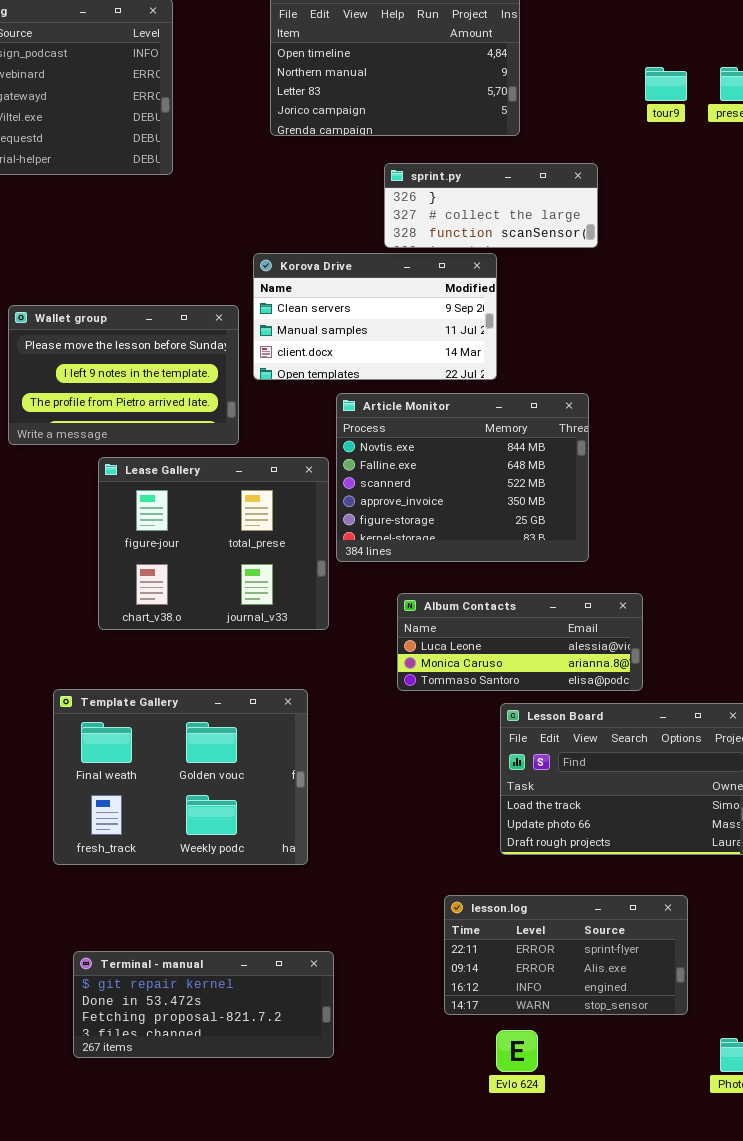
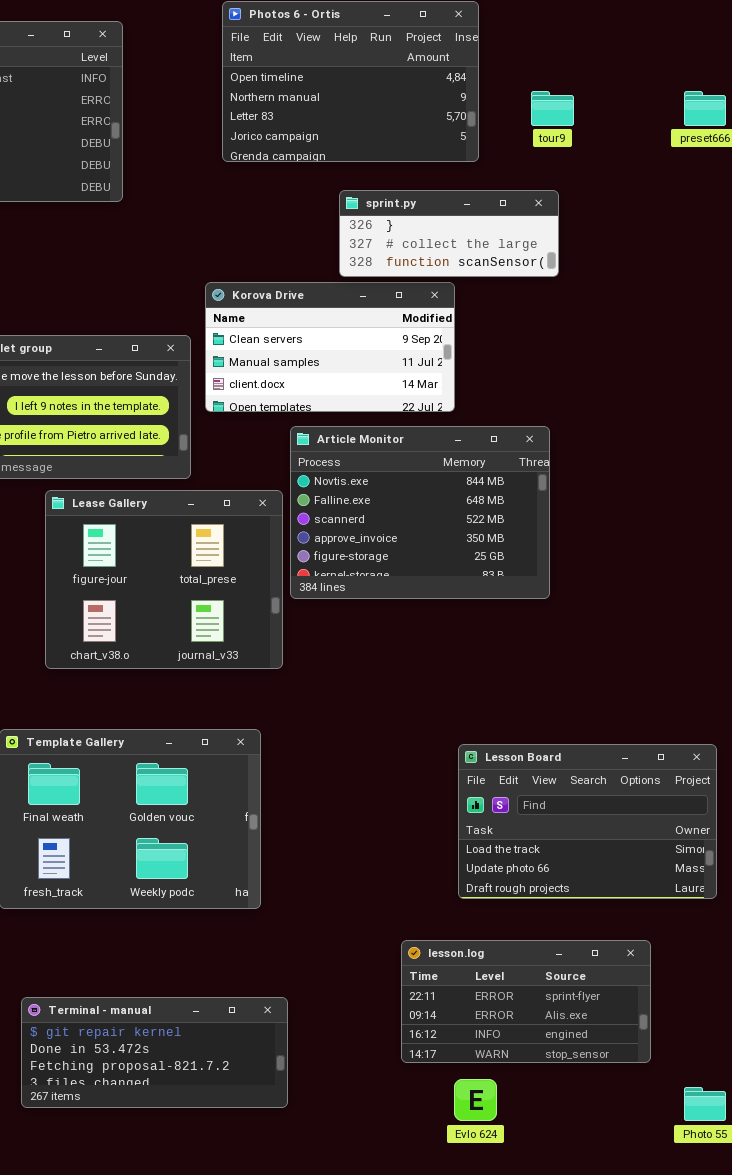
tour9: [645,67,687,101] -> [531,91,574,126], moved
Album Contacts: [397,593,643,691] -> none, closed

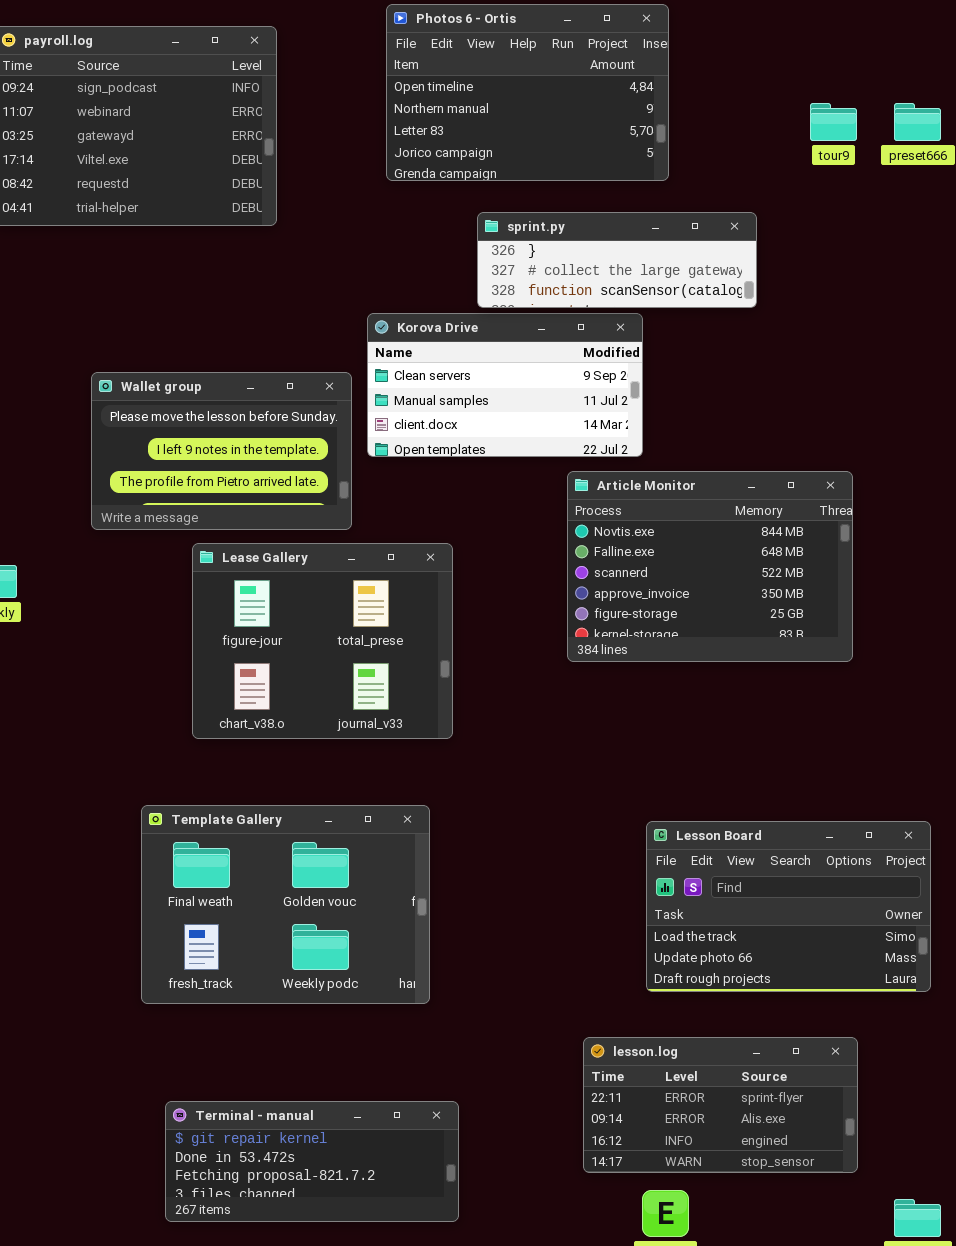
tour9: [531,91,574,126] -> [810,103,857,141], moved
sprint.py: [339,190,559,277] -> [477,212,757,308], resized
Article Monitor: [290,426,550,599] -> [567,471,853,662], moved

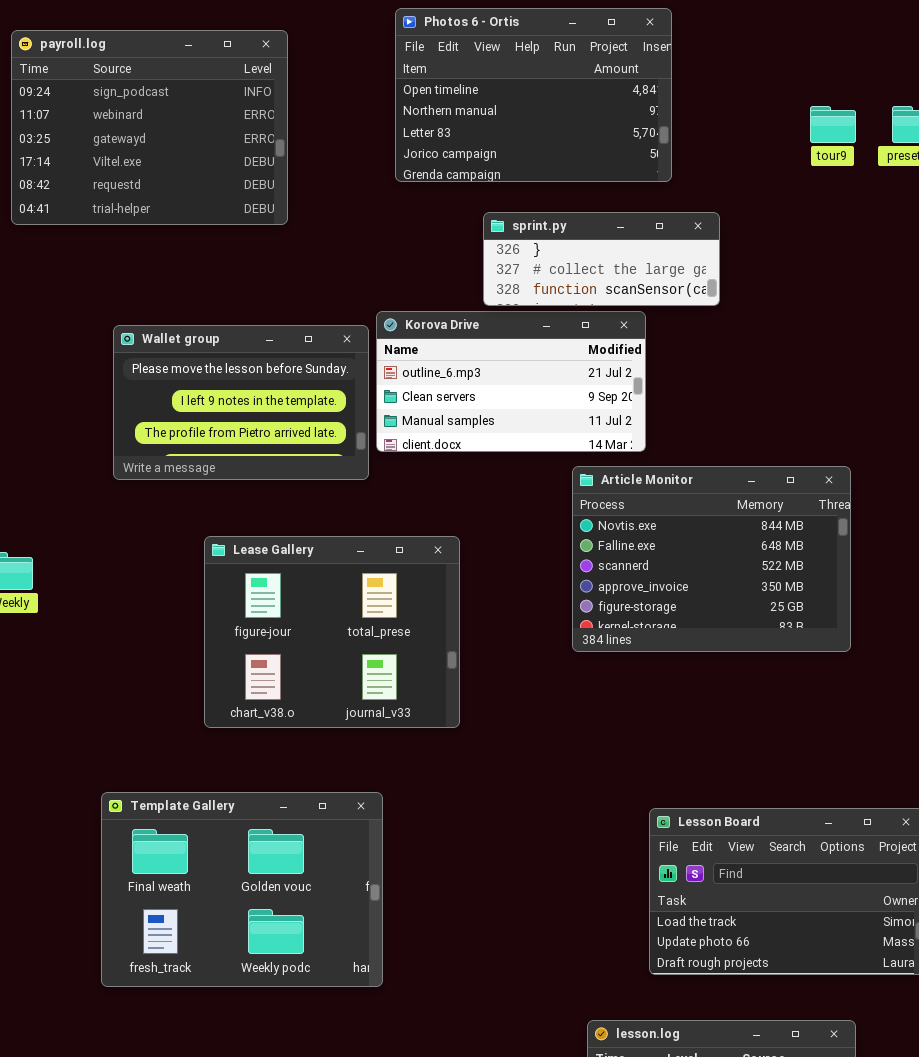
sprint.py: [477,212,757,308] -> [483,212,720,306], resized
Korova Drive: [367,313,643,457] -> [376,311,646,452], scrolled up 1 row
Wallet group: [91,372,352,530] -> [113,325,369,480], moved
Template Gallery: [141,805,430,1004] -> [101,792,383,987], moved

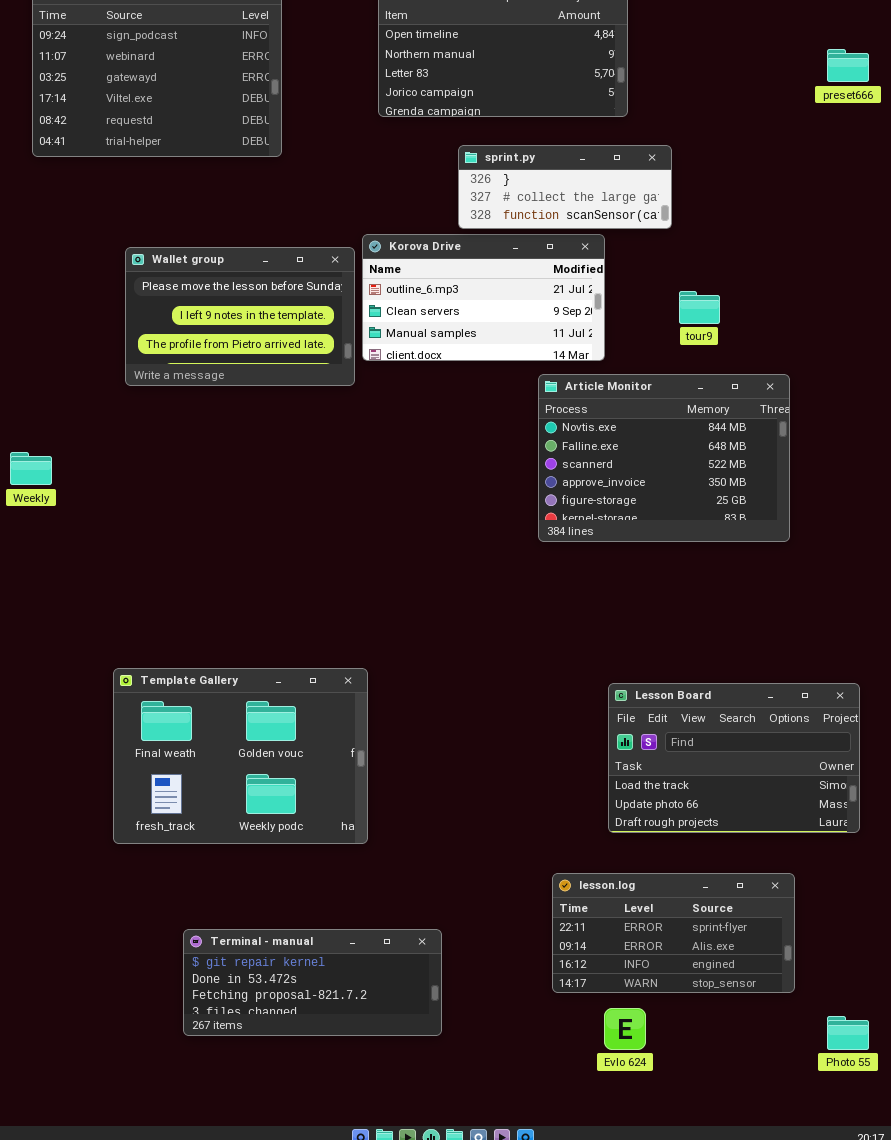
tour9: [810,106,856,143] -> [679,291,720,324], moved
Lease Gallery: [204,536,460,728] -> none, closed

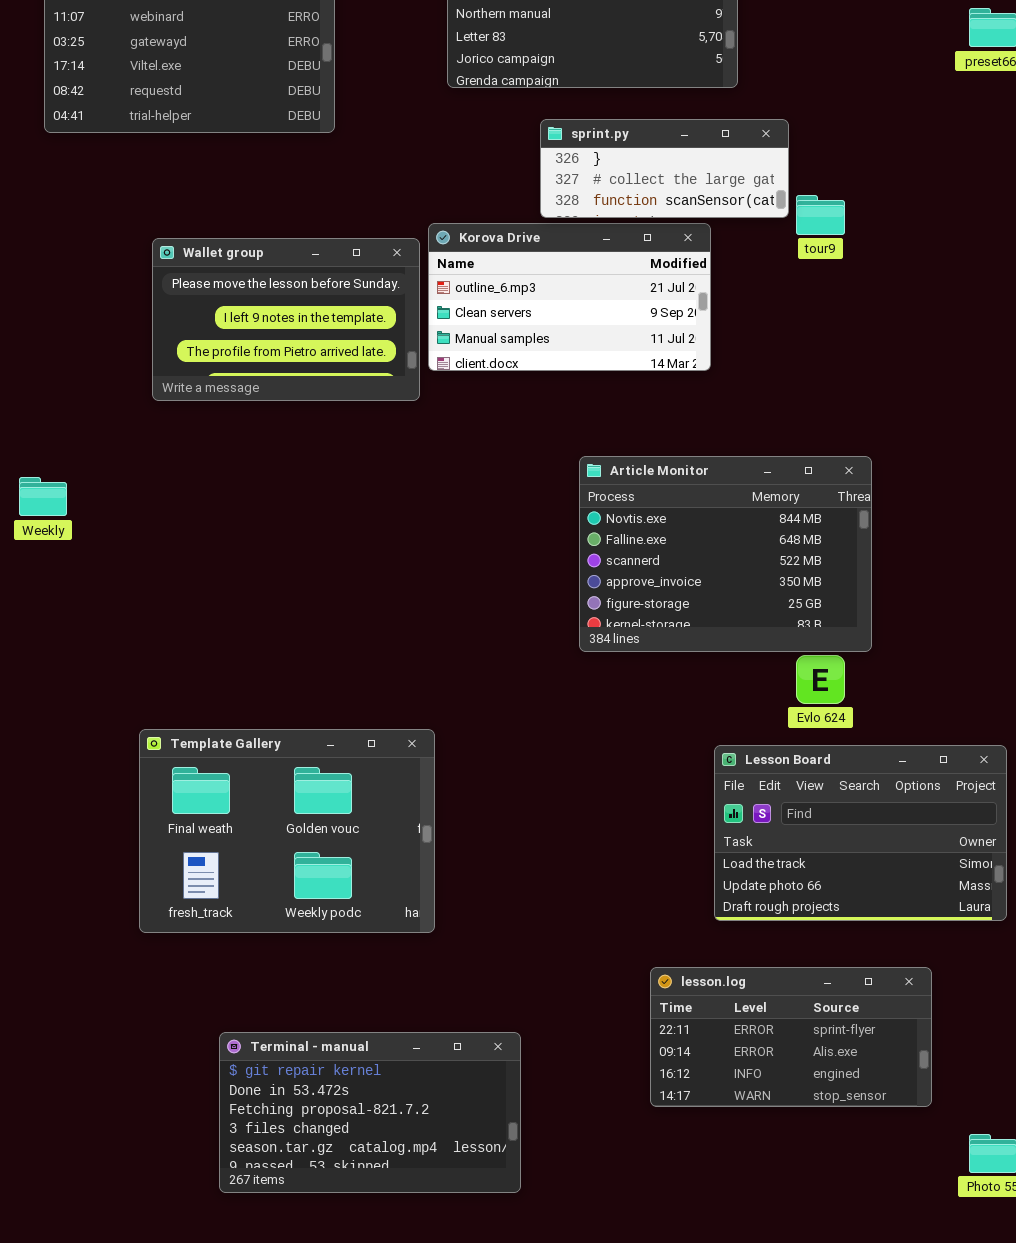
tour9: [679,291,720,324] -> [796,195,845,235], moved
Article Monitor: [538,374,790,542] -> [579,456,872,652], moved
Terminal - manual: [183,929,442,1036] -> [219,1032,521,1193], resized
Evlo 624: [604,1008,646,1050] -> [796,655,845,704], moved

